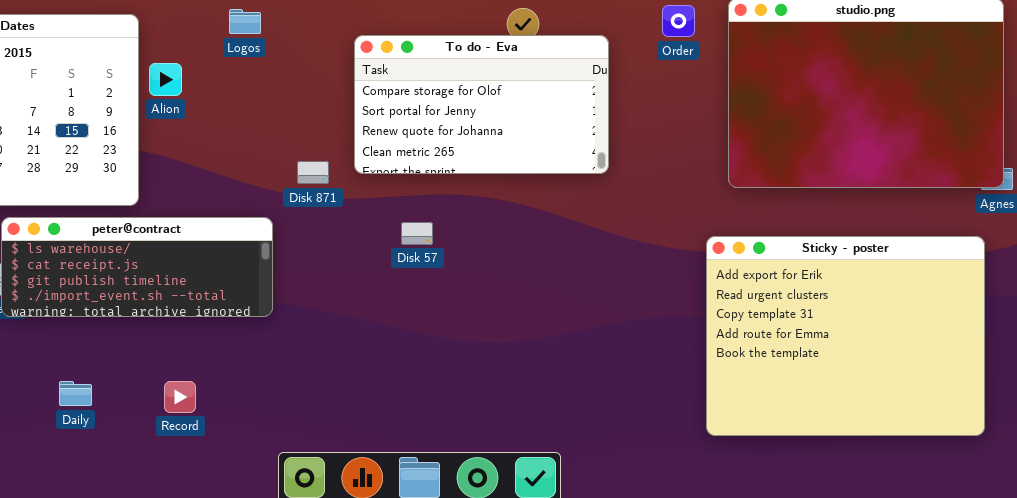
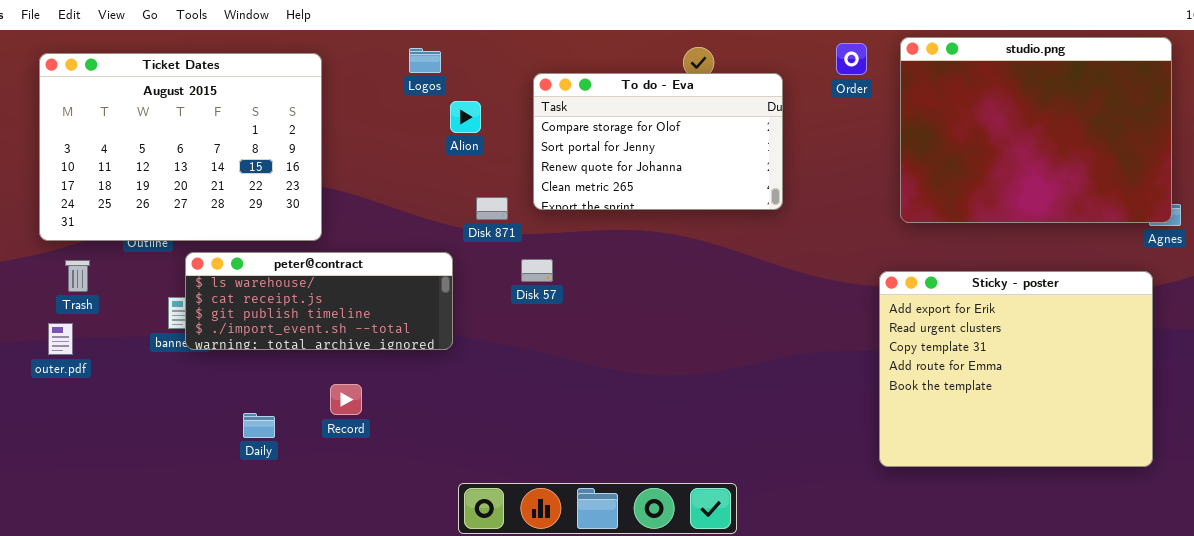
Alion: [149,63,182,96] -> [450,101,481,133], moved
Disk 57: [401,222,433,245] -> [521,259,553,282], moved
Record: [164,381,196,413] -> [330,384,362,415], moved

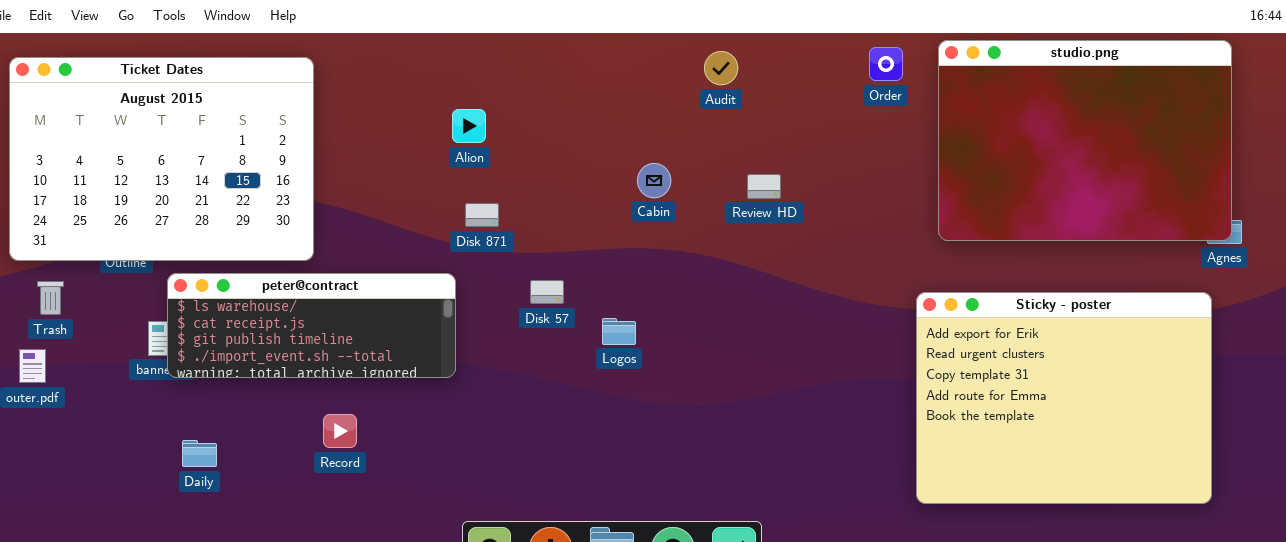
Logos: [409,48,441,73] -> [602,318,636,345], moved
To do - Eva: [533,73,783,210] -> none, closed
Disk 871: [476,197,508,220] -> [465,203,499,227], moved
Daily: [243,413,275,438] -> [182,440,217,467], moved

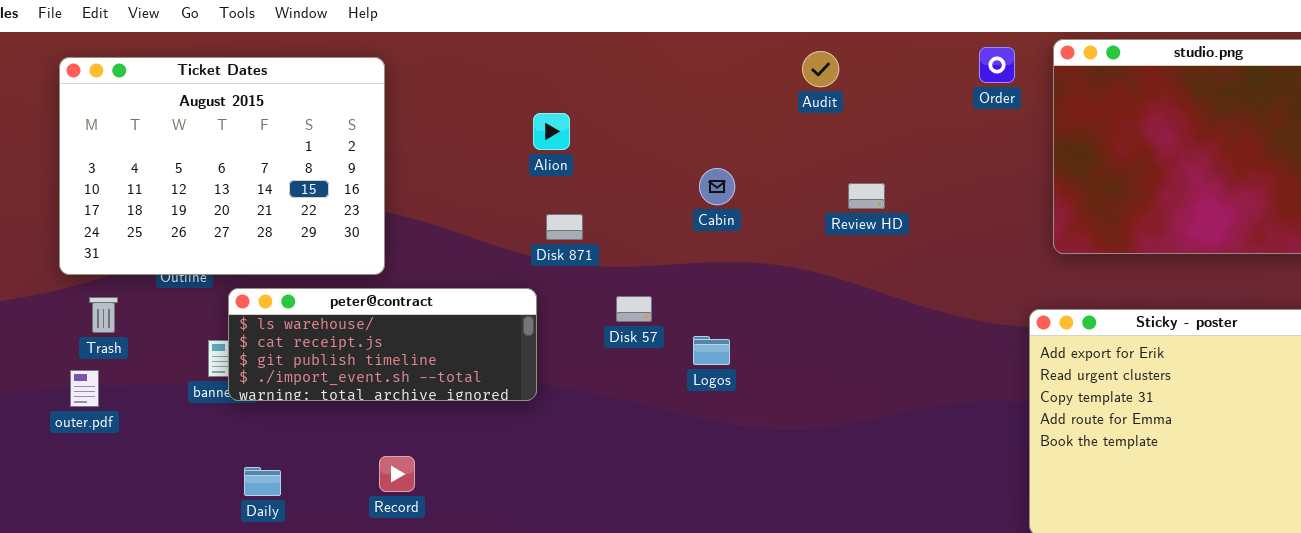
Cabin: [637,163,671,198] -> [699,168,735,205], moved
Record: [323,414,357,448] -> [379,456,415,492], moved

